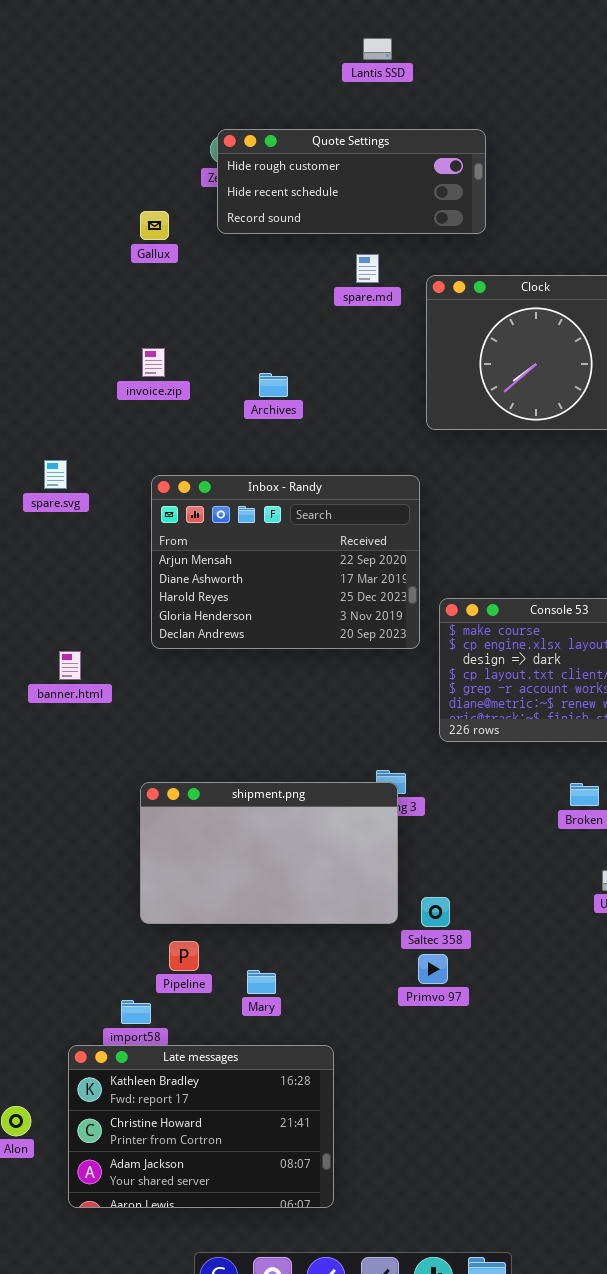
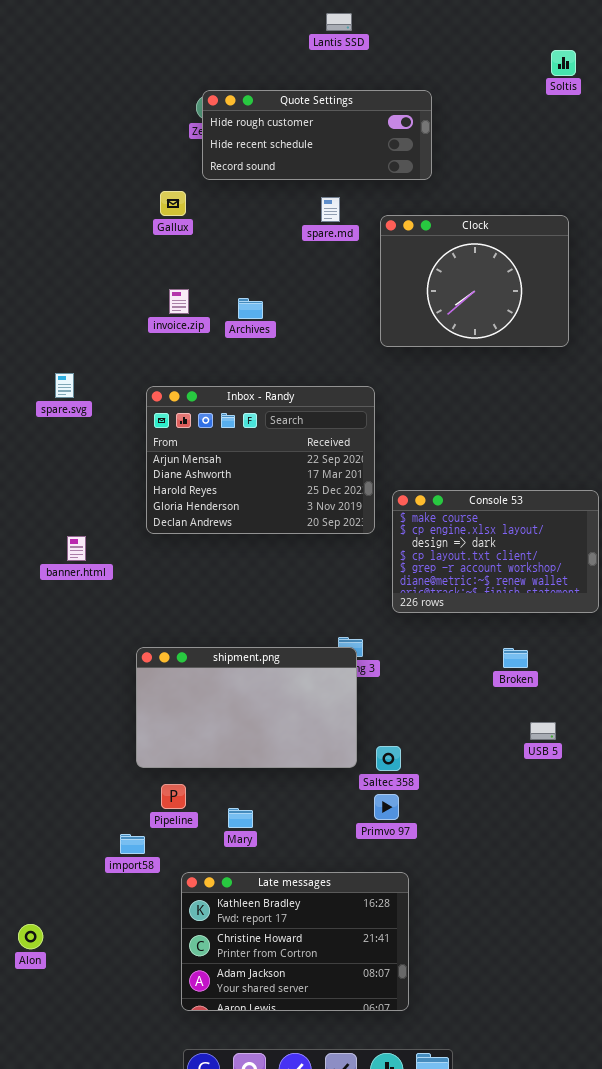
Gallux: [140,211,169,240] -> [160,191,186,216], moved
invoice.zip: [142,348,165,377] -> [169,289,189,314], moved
Late messages: [68,1045,334,1208] -> [181,872,409,1011], moved

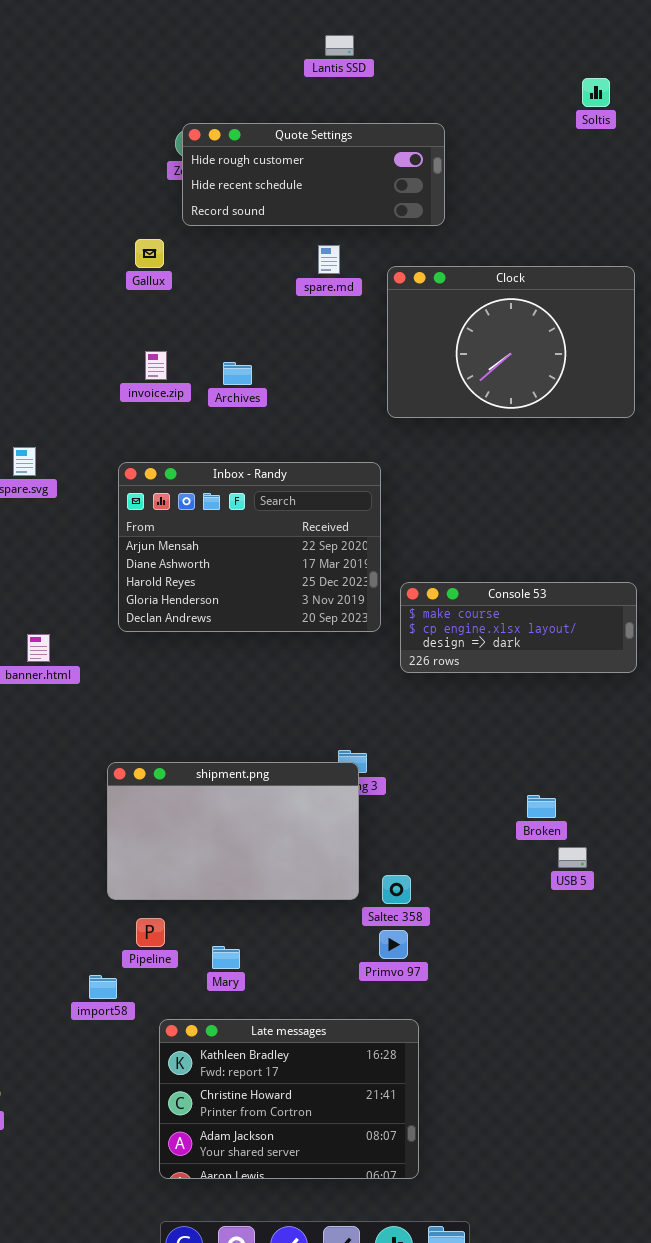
Clock: [380,215,569,347] -> [387,266,635,418], resized
Console 53: [392,490,599,613] -> [400,582,637,673], resized
Broken: [503,648,528,668] -> [527,795,556,818], moved

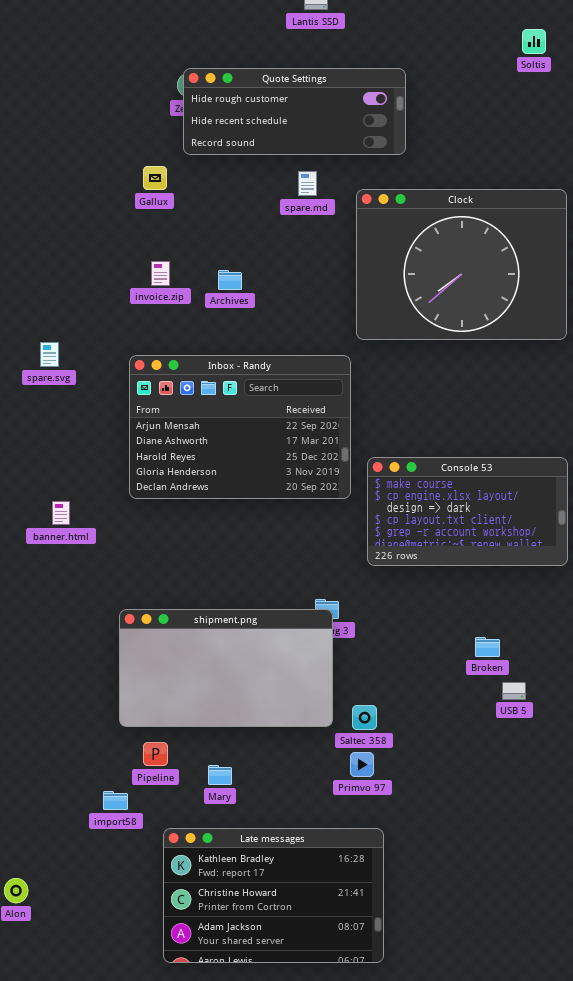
Clock: [387,266,635,418] -> [356,189,567,340], resized
Console 53: [400,582,637,673] -> [367,457,568,566], resized

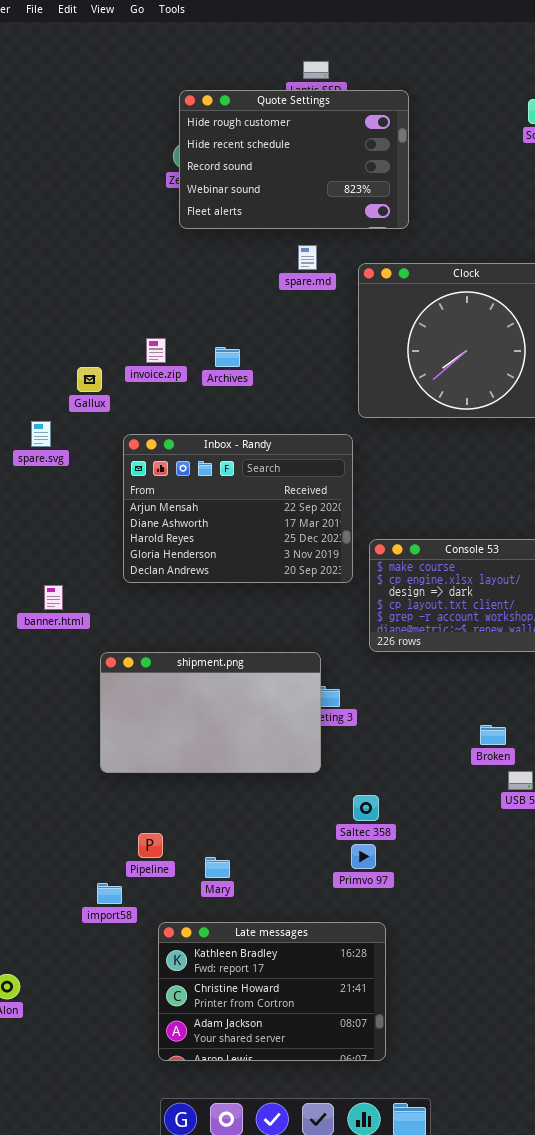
Quote Settings: [183,68,406,155] -> [179,90,409,229], resized
Gallux: [143,166,167,190] -> [77,367,102,392], moved
shipment.png: [119,609,333,727] -> [100,652,321,773], moved

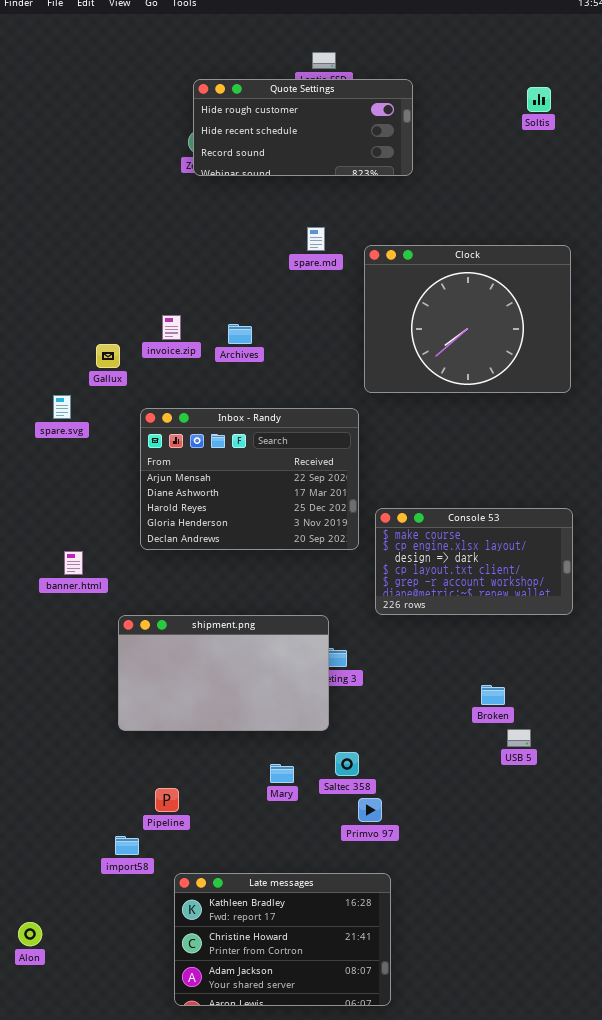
Quote Settings: [179,90,409,229] -> [193,79,413,176], resized
Saltec 358: [353,795,379,821] -> [335,752,359,776], moved
Mary: [205,857,230,878] -> [270,764,294,783], moved

